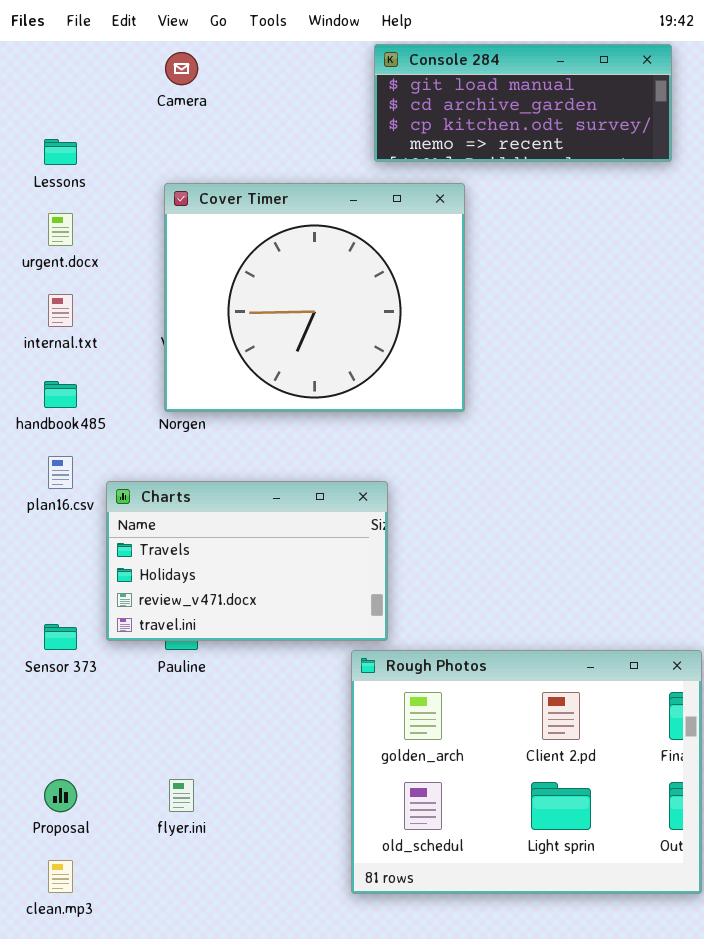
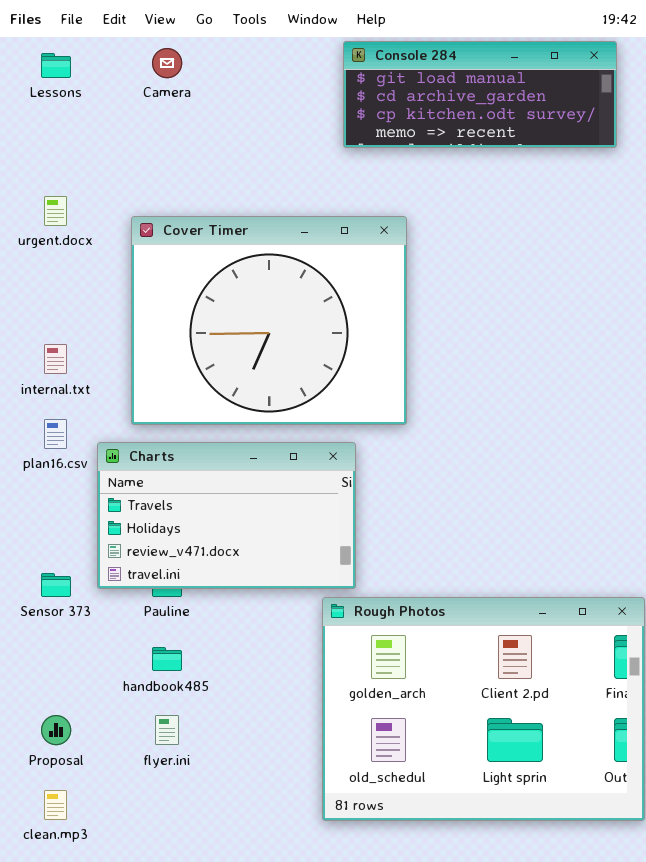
Lessons: [44,139,77,165] -> [41,53,71,78], moved
Cover Timer: [164,183,465,412] -> [131,216,407,425], moved
internal.txt: [48,294,73,327] -> [44,344,67,374], moved
handbook485: [44,381,77,408] -> [152,647,182,671], moved

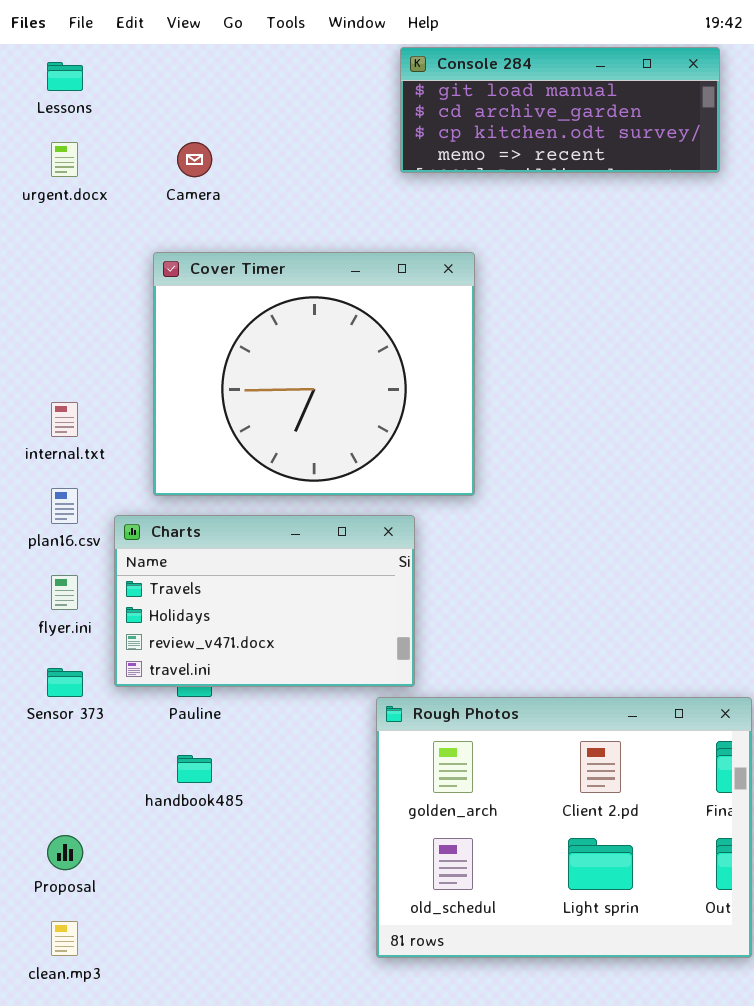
Camera: [152,48,182,78] -> [177,142,212,177], moved
urgent.docx: [44,196,67,226] -> [51,142,78,177], moved
flyer.ini: [155,715,179,745] -> [51,575,78,610], moved

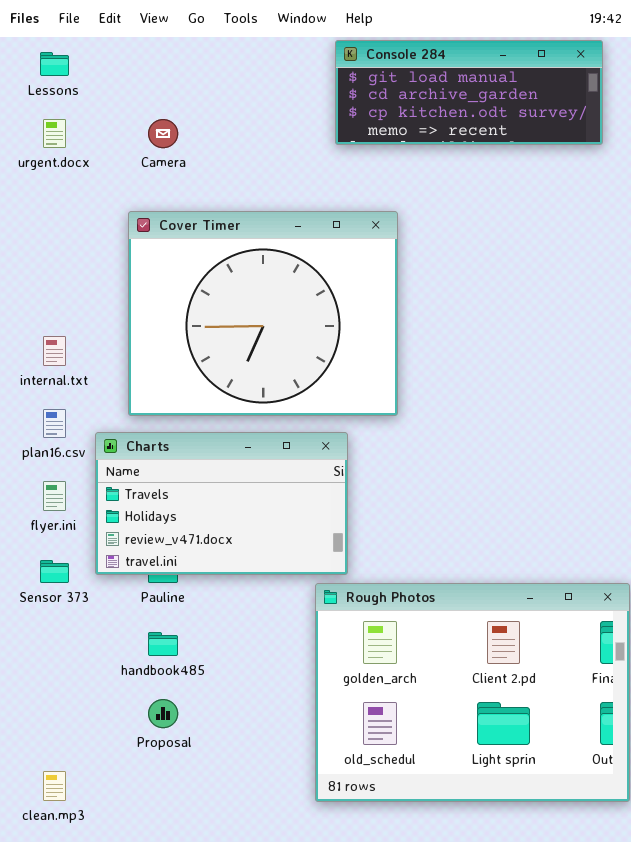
Proposal: [47,835,83,870] -> [148,699,178,728], moved

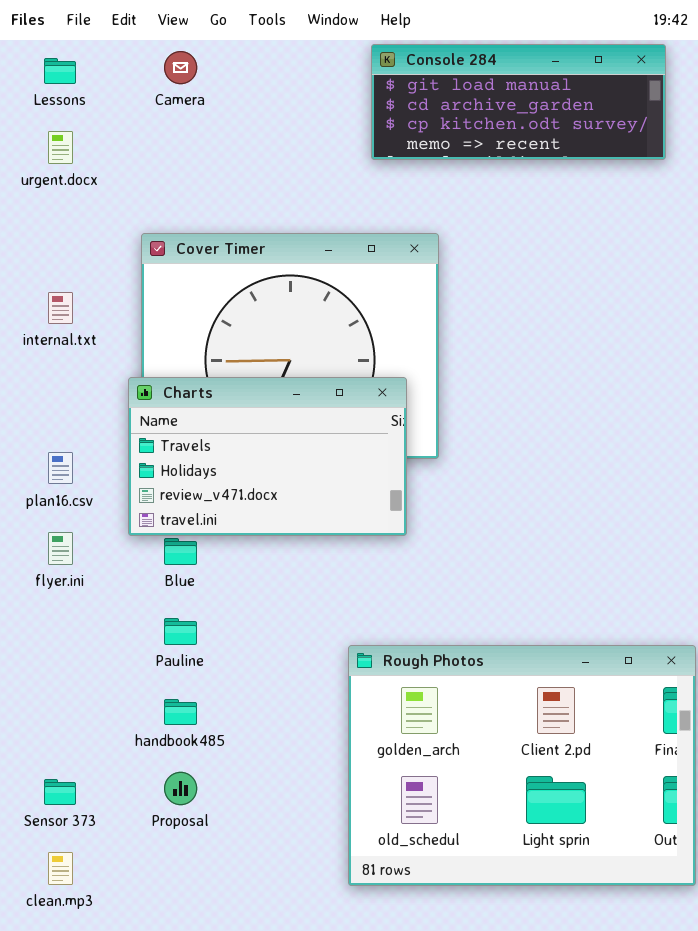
Camera: [148,119,178,148] -> [164,51,197,84], moved
internal.txt: [43,336,66,366] -> [48,292,73,324], moved
Charts: [95,432,348,575] -> [128,377,407,536], moved
Sensor 373: [40,560,69,583] -> [44,779,76,805], moved

